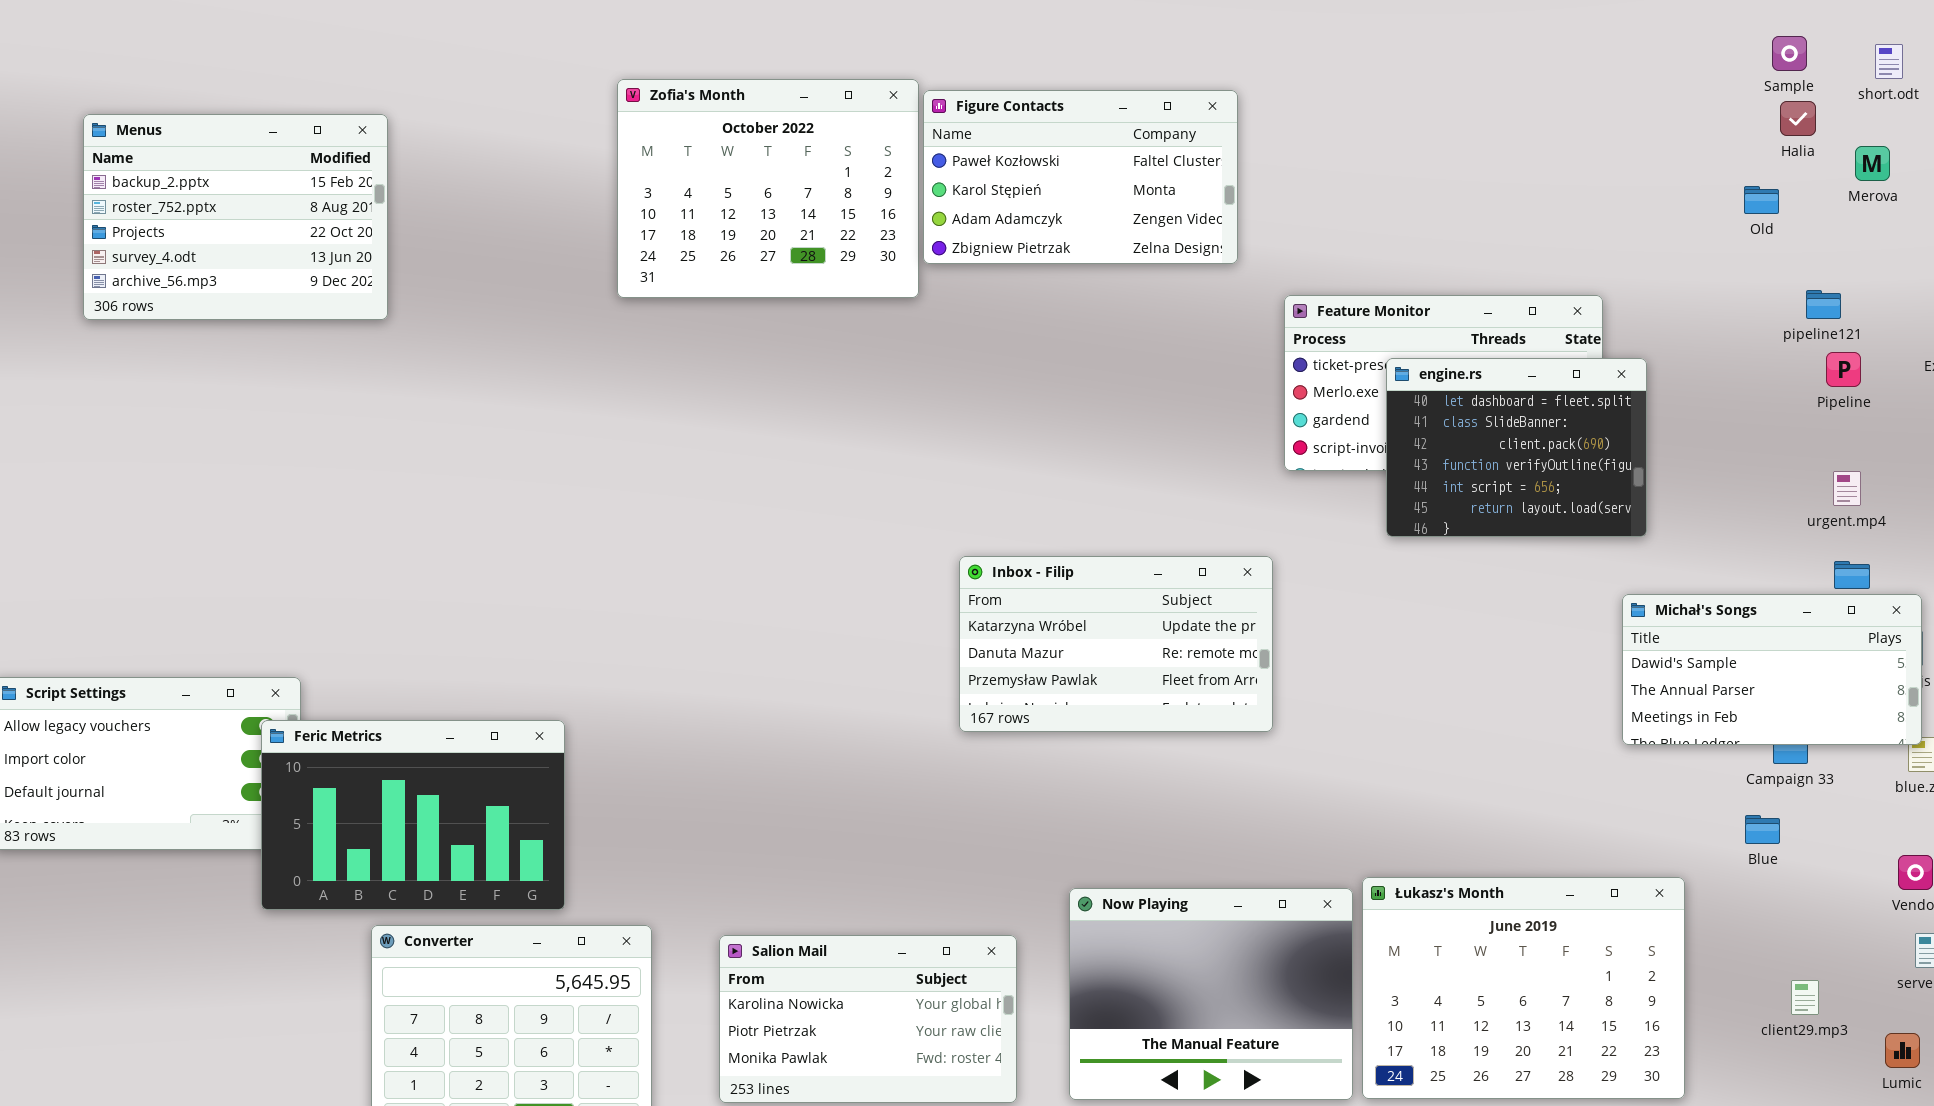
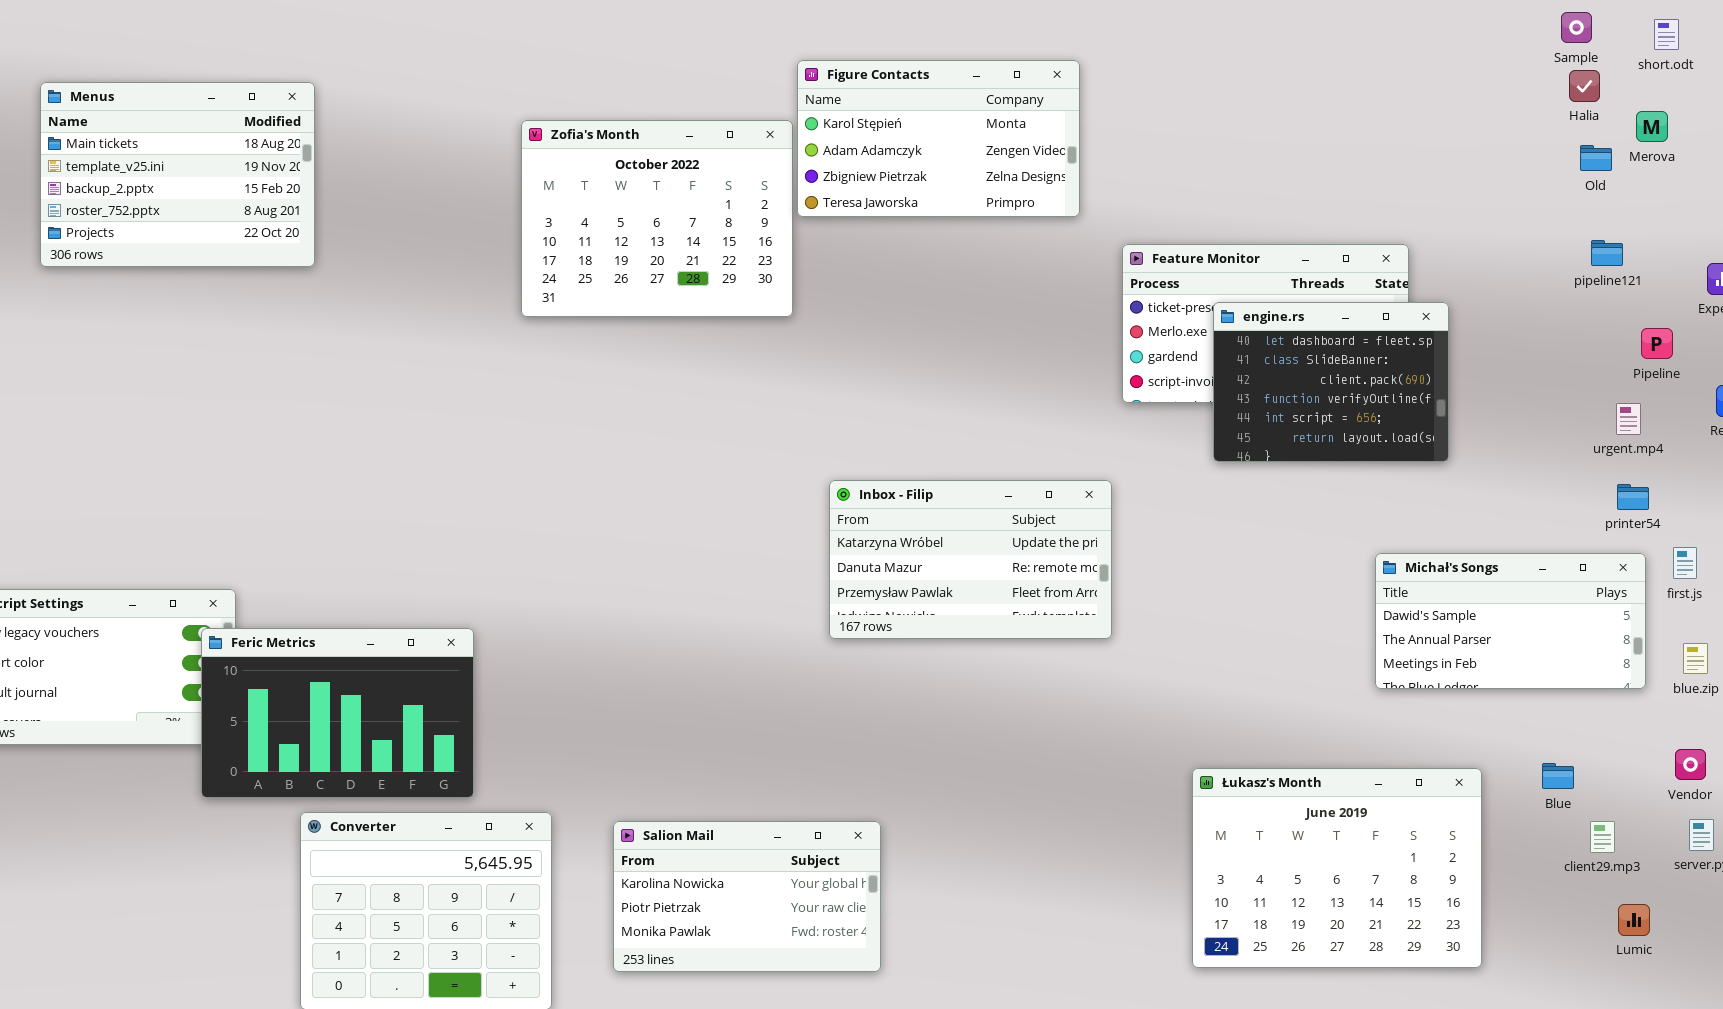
Zofia's Month: [617,79,919,298] -> [521,120,793,317], moved
Figure Contacts: [923,90,1238,264] -> [797,60,1080,217], scrolled down 1 row
Menus: [83,114,388,320] -> [40,82,315,267], scrolled up 2 rows
Old: [1744,186,1779,214] -> [1580,145,1612,171], moved
Pipeline: [1826,352,1861,387] -> [1641,328,1673,359], moved
Michał's Songs: [1622,594,1922,745] -> [1375,553,1646,689], moved
Blue: [1745,815,1780,844] -> [1542,763,1574,789], moved
Now Playing: [1069,888,1353,1100] -> none, closed
client29.mp3: [1791,980,1819,1015] -> [1590,821,1615,853], moved
Lumic: [1885,1033,1920,1068] -> [1618,904,1650,936], moved

